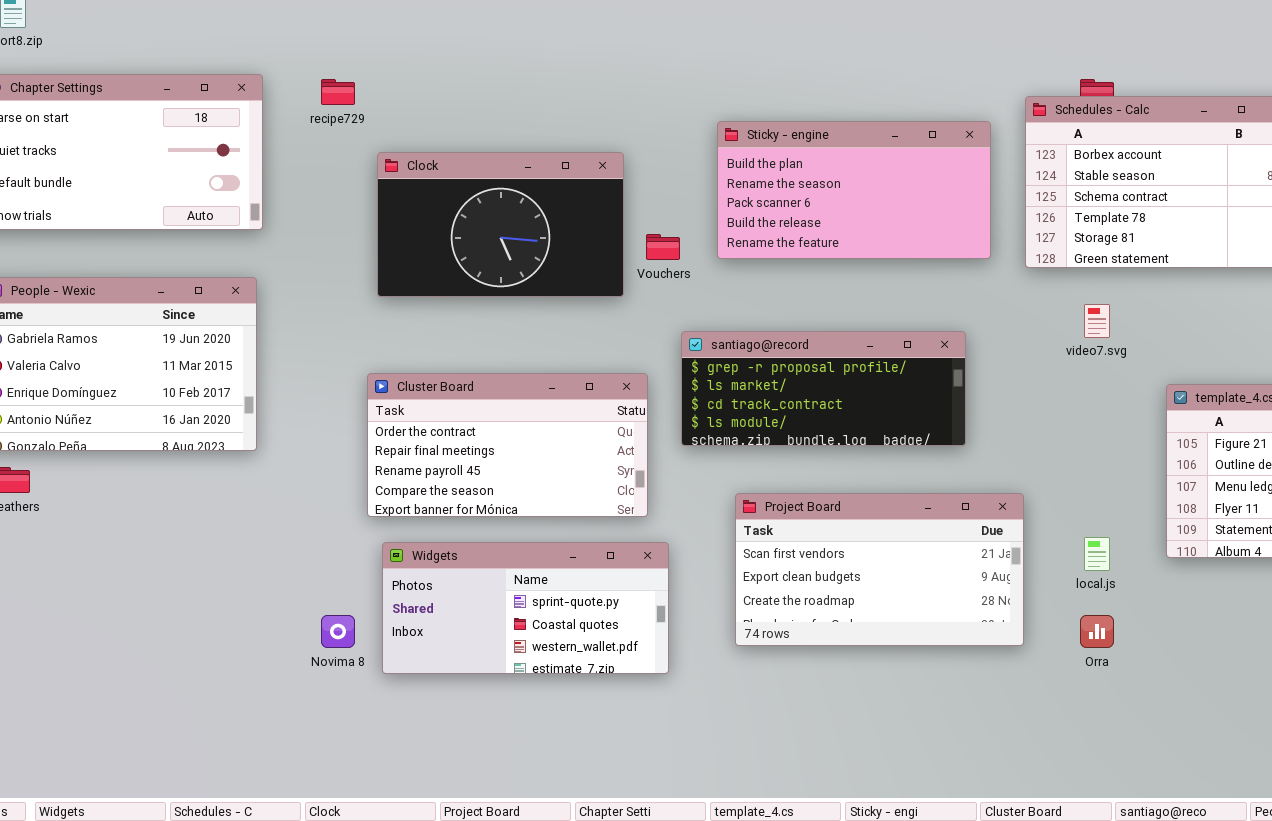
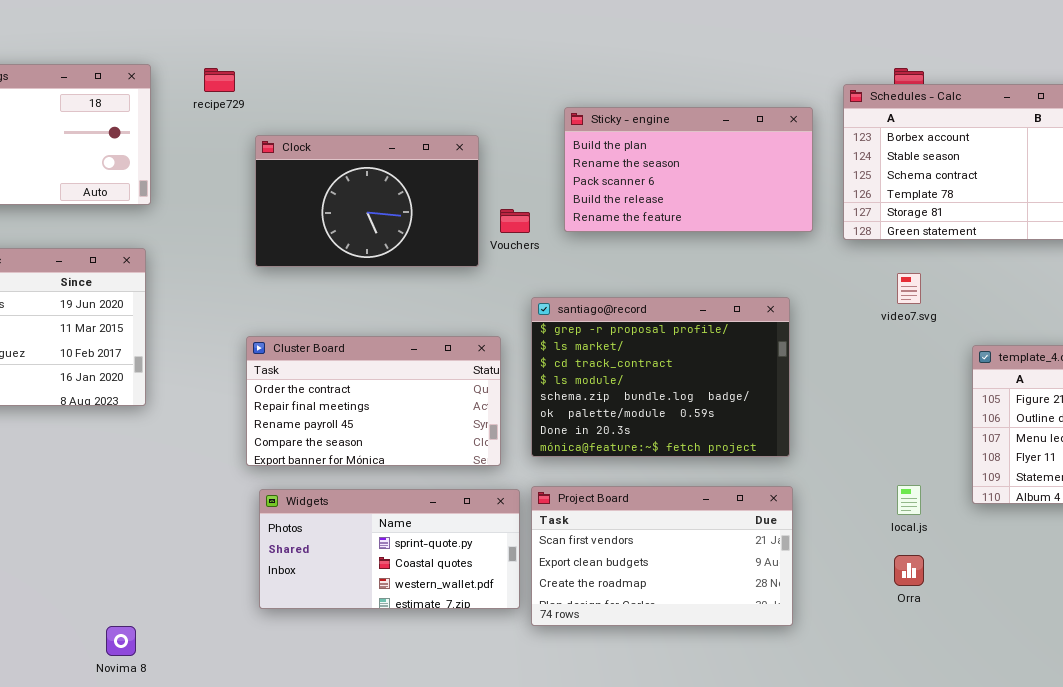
santiago@record: [681,331,966,446] -> [531,297,790,457], resized
Project Board: [735,493,1024,646] -> [531,486,793,626], moved
Novima 8: [321,615,355,648] -> [106,626,136,656], moved

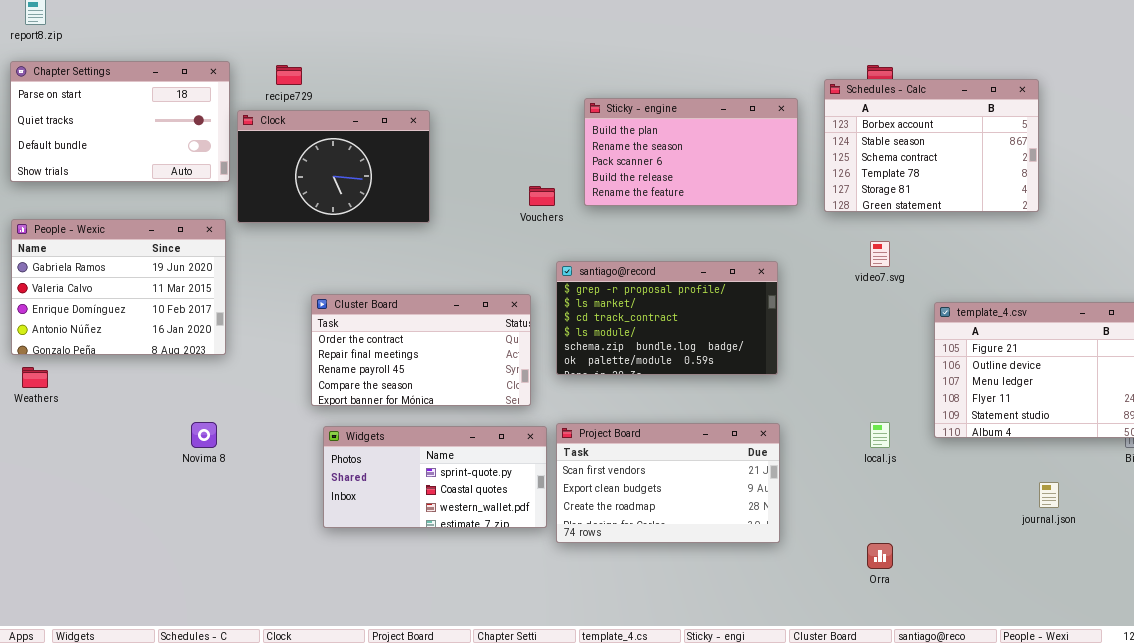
Clock: [255,135,479,267] -> [237,110,430,223], moved
santiago@record: [531,297,790,457] -> [556,261,778,375], resized
Orra: [894,555,924,586] -> [867,543,893,569], moved
Novima 8: [106,626,136,656] -> [191,422,217,448], moved

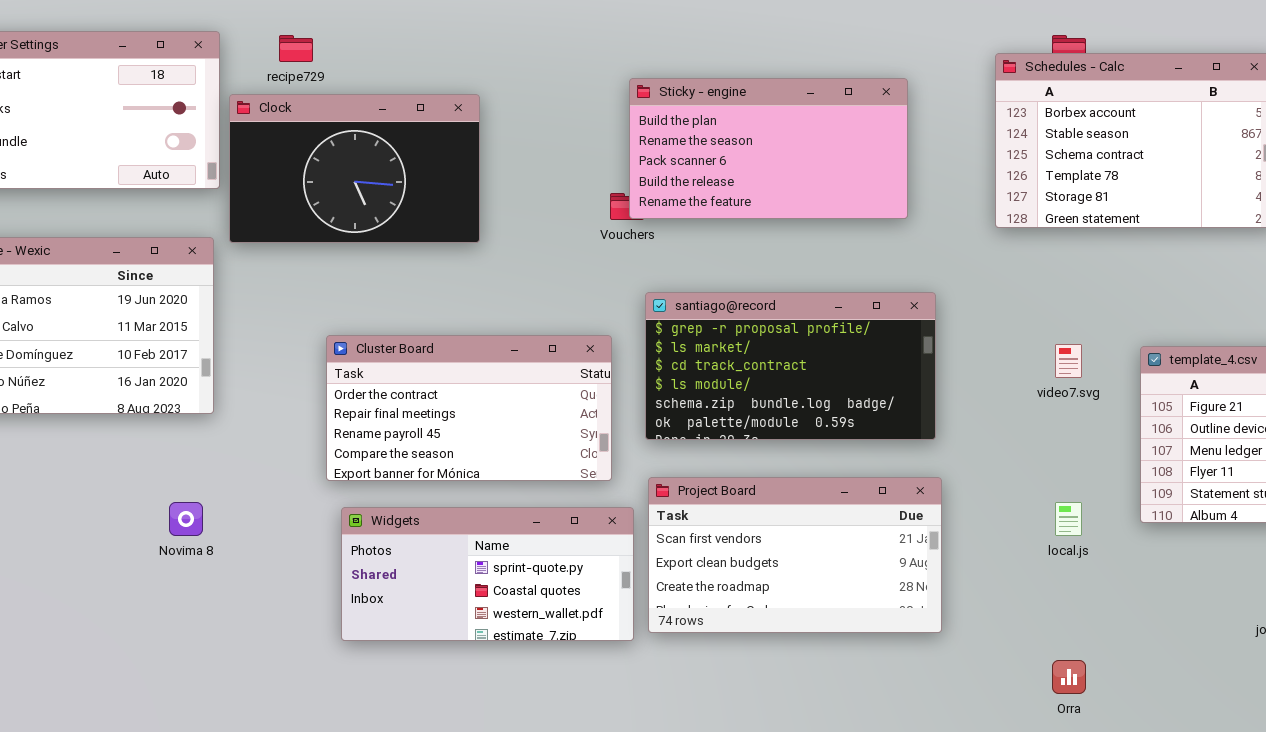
Sticky - engine: [584,98,798,206] -> [629,78,908,219], moved
video7.svg: [870,241,890,267] -> [1055,344,1082,378], moved
Project Board: [556,423,780,543] -> [648,477,942,633], moved

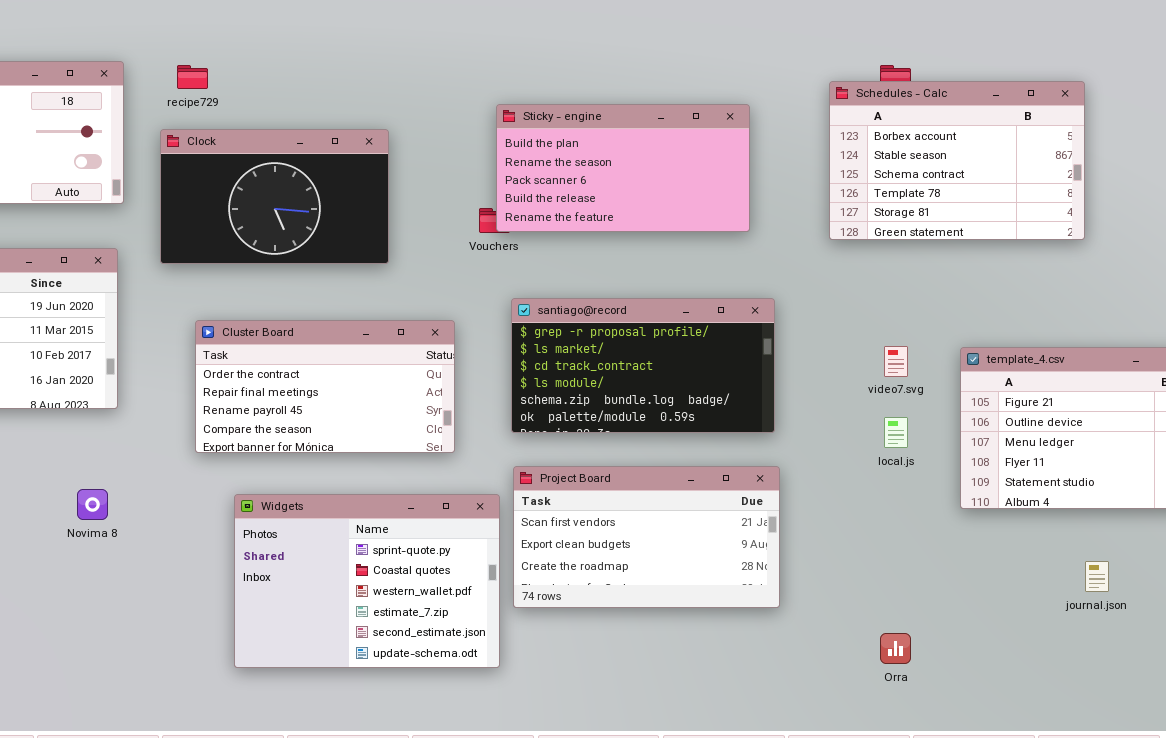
Clock: [229,94,480,243] -> [160,129,389,264], moved
Cluster Board: [326,335,612,481] -> [195,320,455,453], moved
local.js: [1055,502,1082,536] -> [884,417,908,448], moved
Widgets: [341,507,634,641] -> [234,494,500,668], resized

